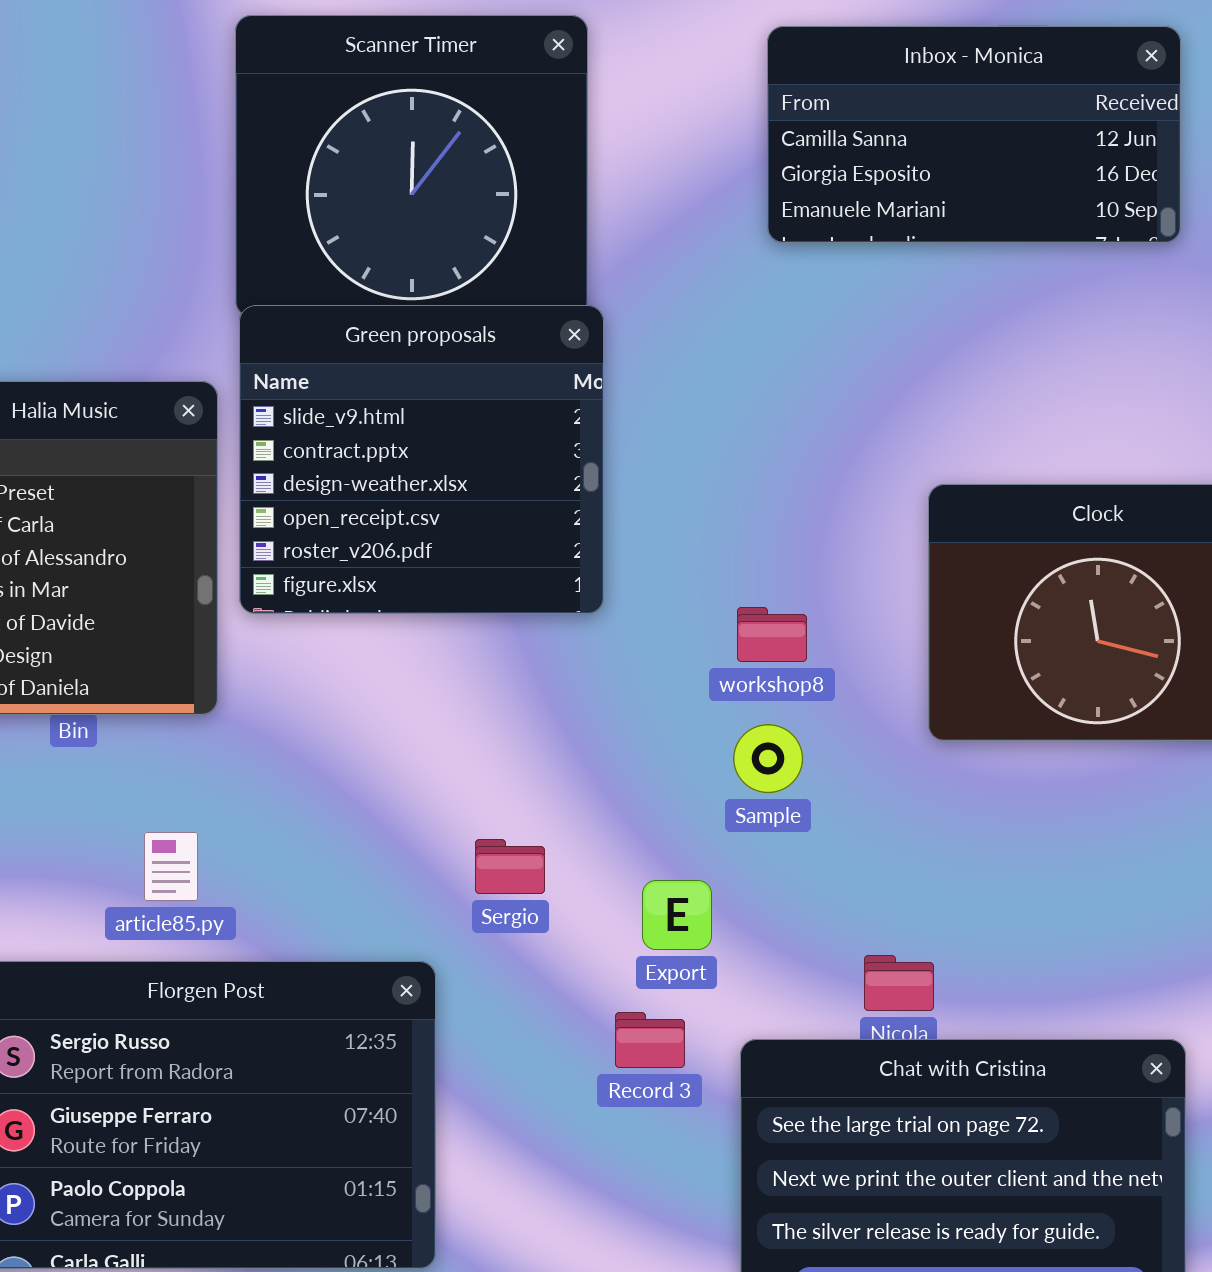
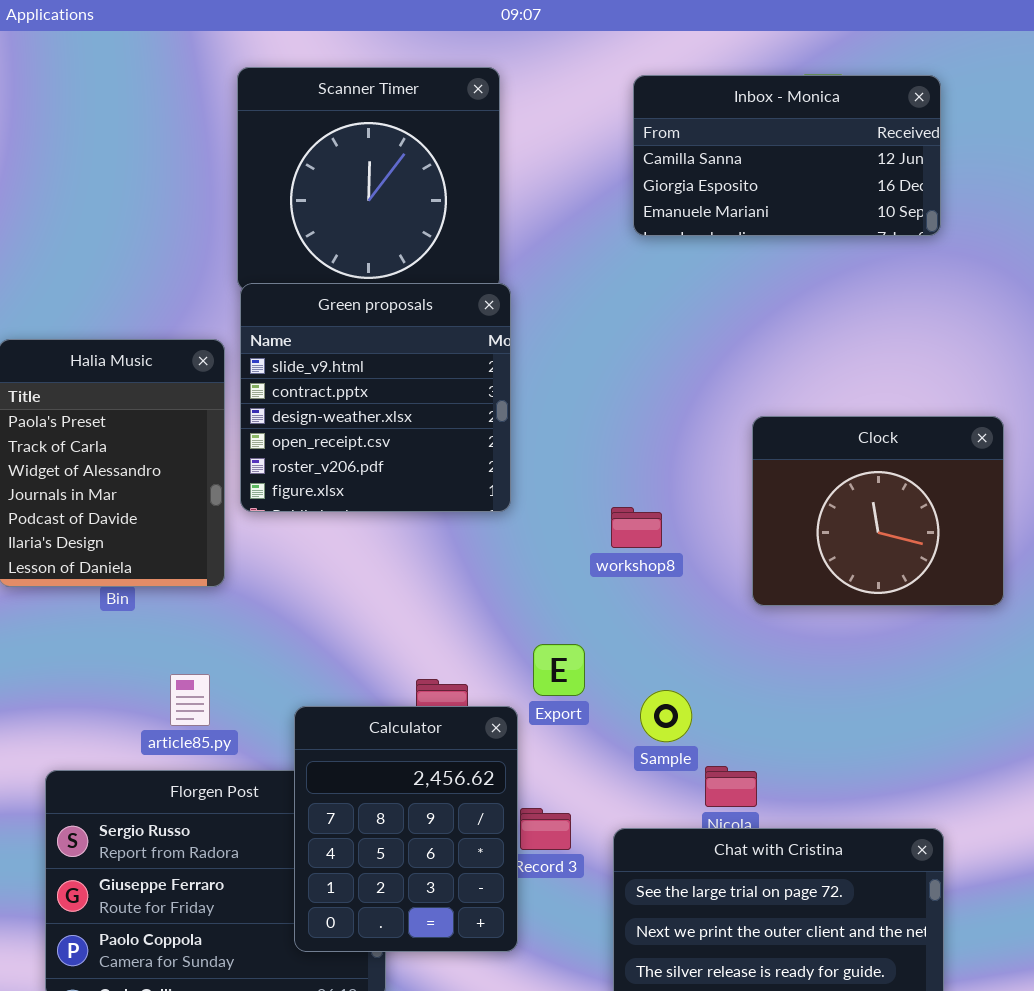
Sample: [733,724,803,793] -> [640,690,692,742], moved
Calculator: none -> [294,706,518,952], opened
Export: [642,880,712,950] -> [533,644,585,696], moved

